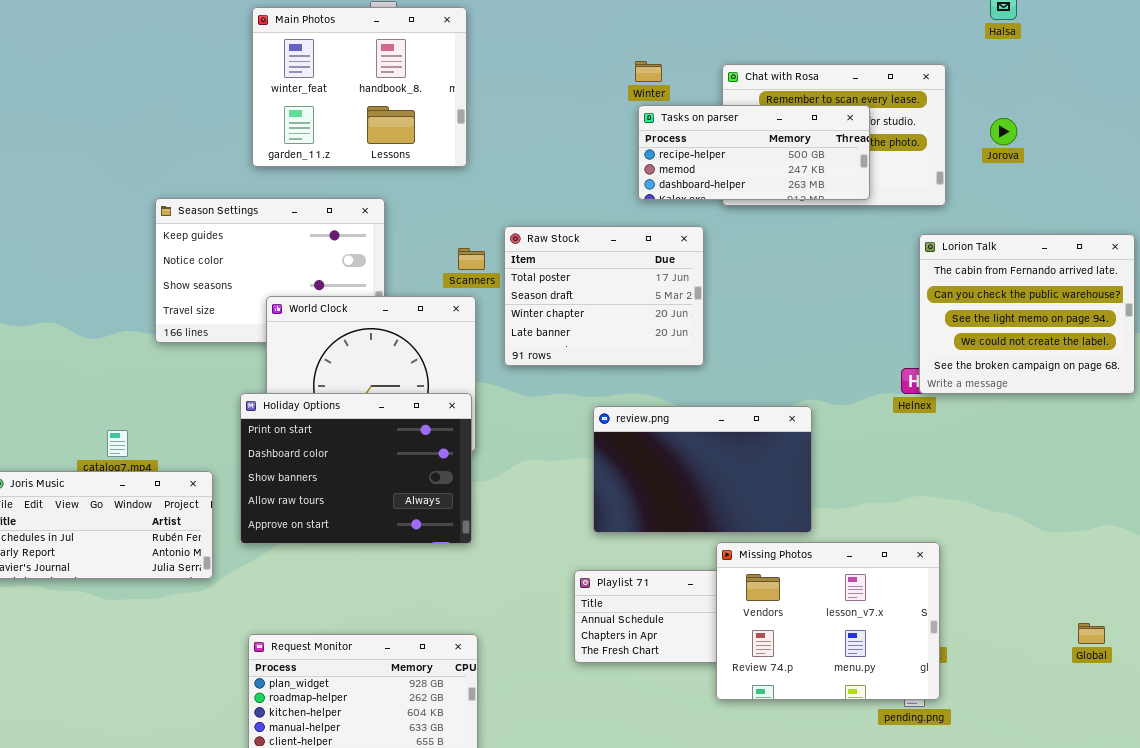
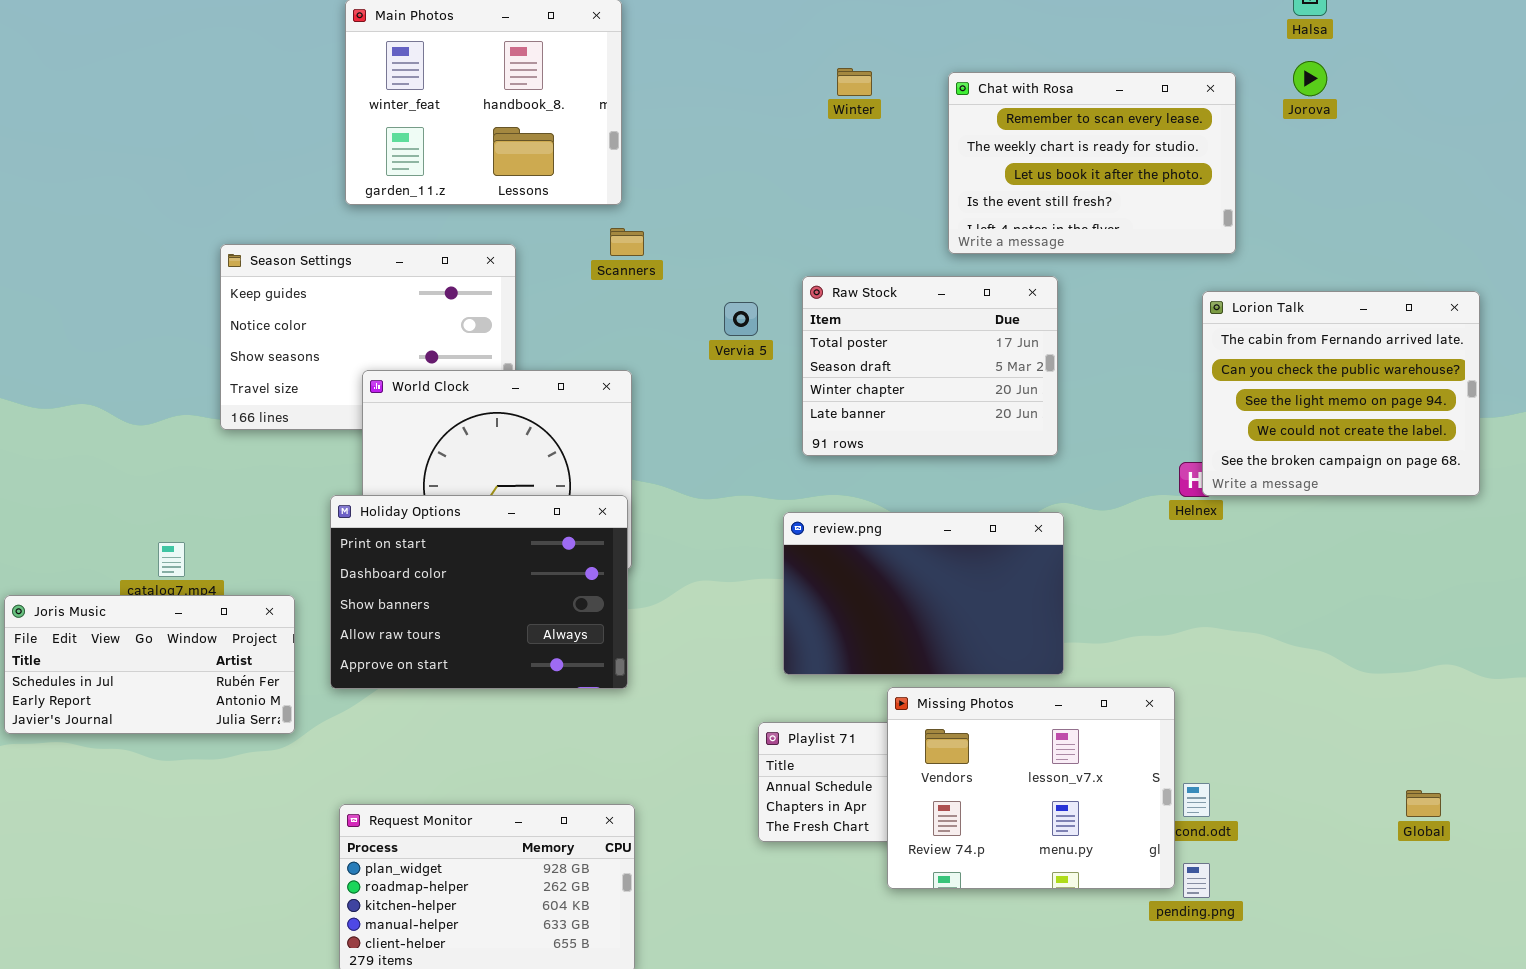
Tasks on parser: [638,105,870,200] -> none, closed
Jorova: [990,118,1017,145] -> [1293,61,1327,96], moved
Raw Stock: [504,226,704,366] -> [802,276,1058,456], moved
Scanners: [458,248,485,270] -> [610,228,644,256], moved
Missing Photos: [716,542,940,700] -> [887,687,1175,889], moved

